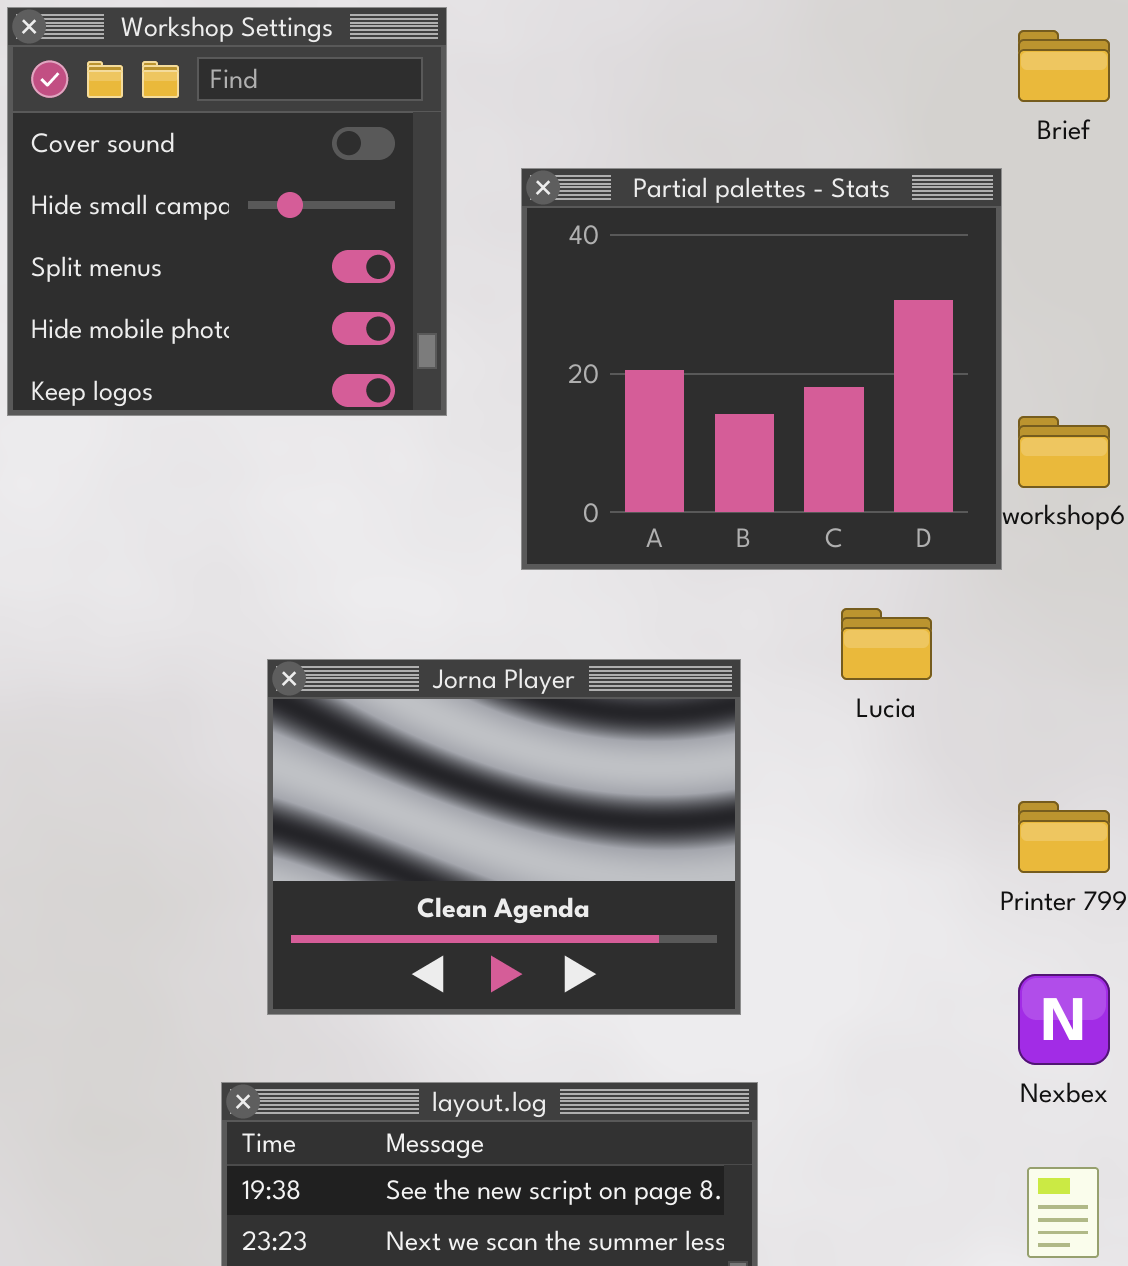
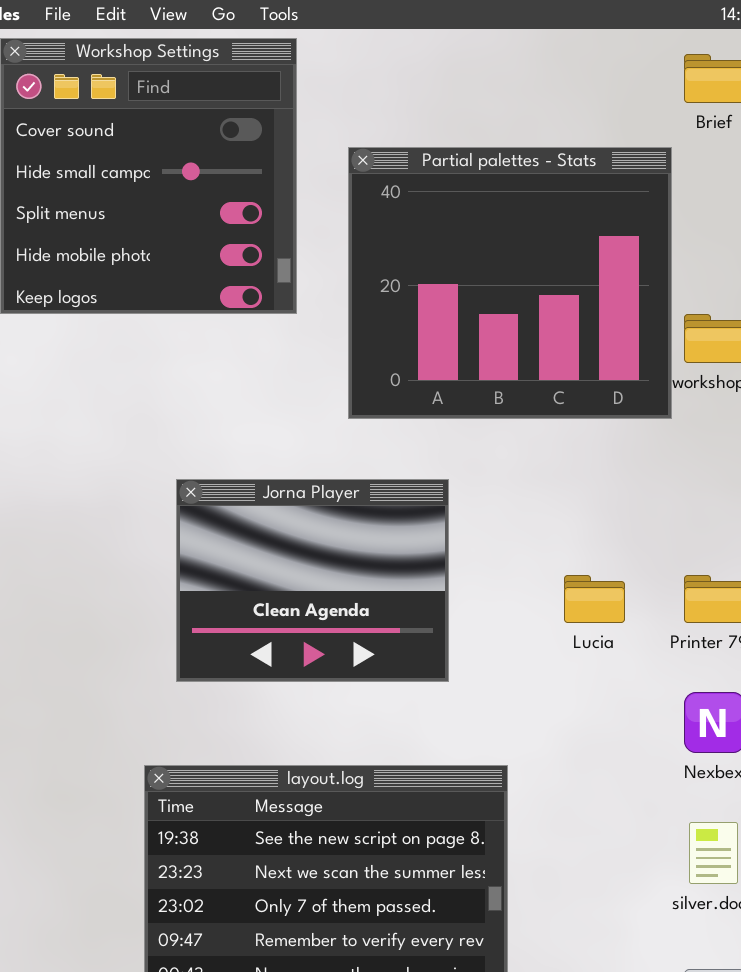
Lucia: [841,608,932,680] -> [564,575,625,623], moved
Jorna Player: [267,659,741,1015] -> [176,479,449,682], resized

